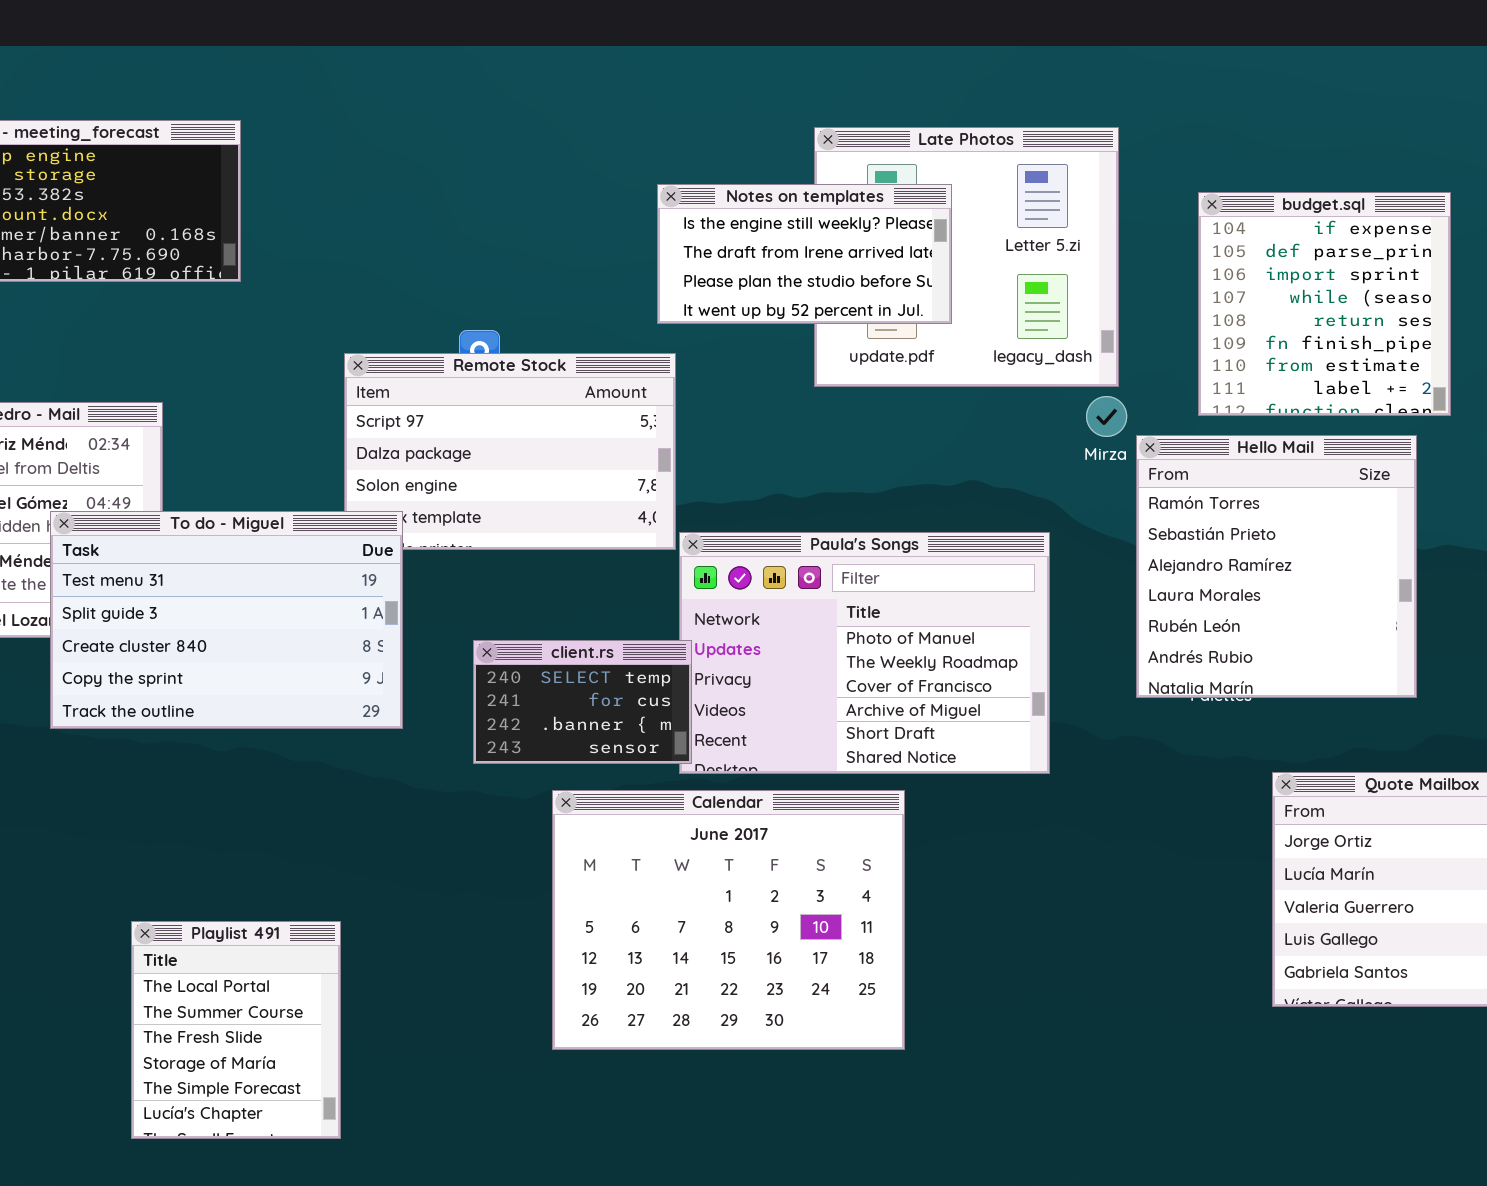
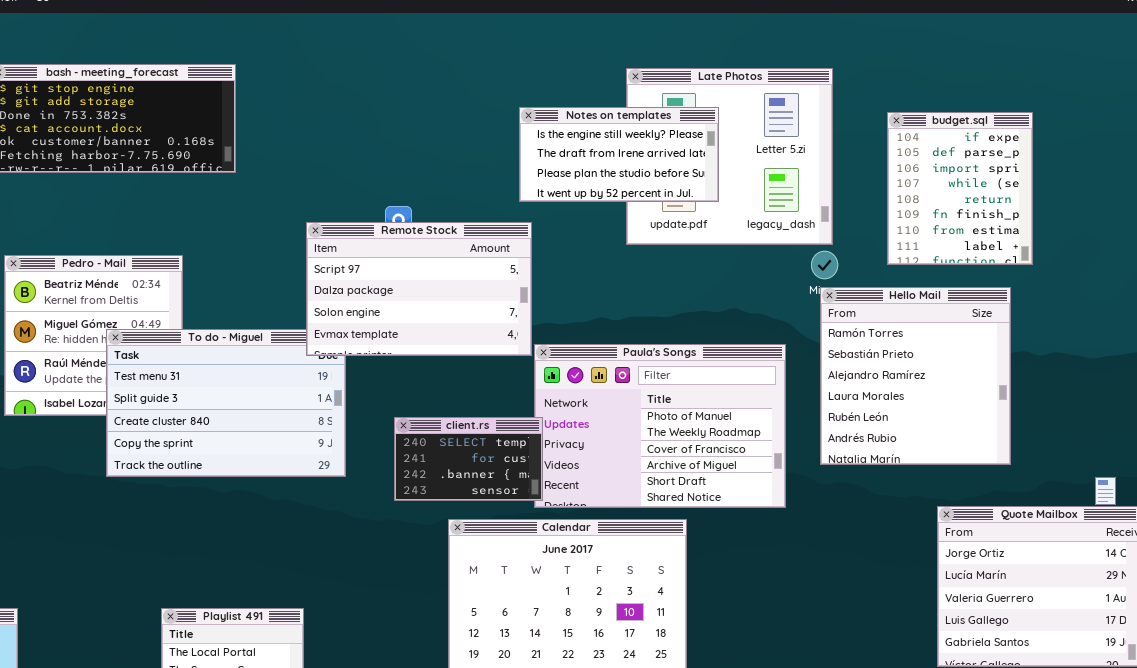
budget.sql: [1198,192,1451,416] -> [887,112,1033,265], resized
Remote Stock: [344,353,676,550] -> [306,222,532,356], raised
Hello Mail: [1136,435,1417,698] -> [820,287,1011,465], moved

